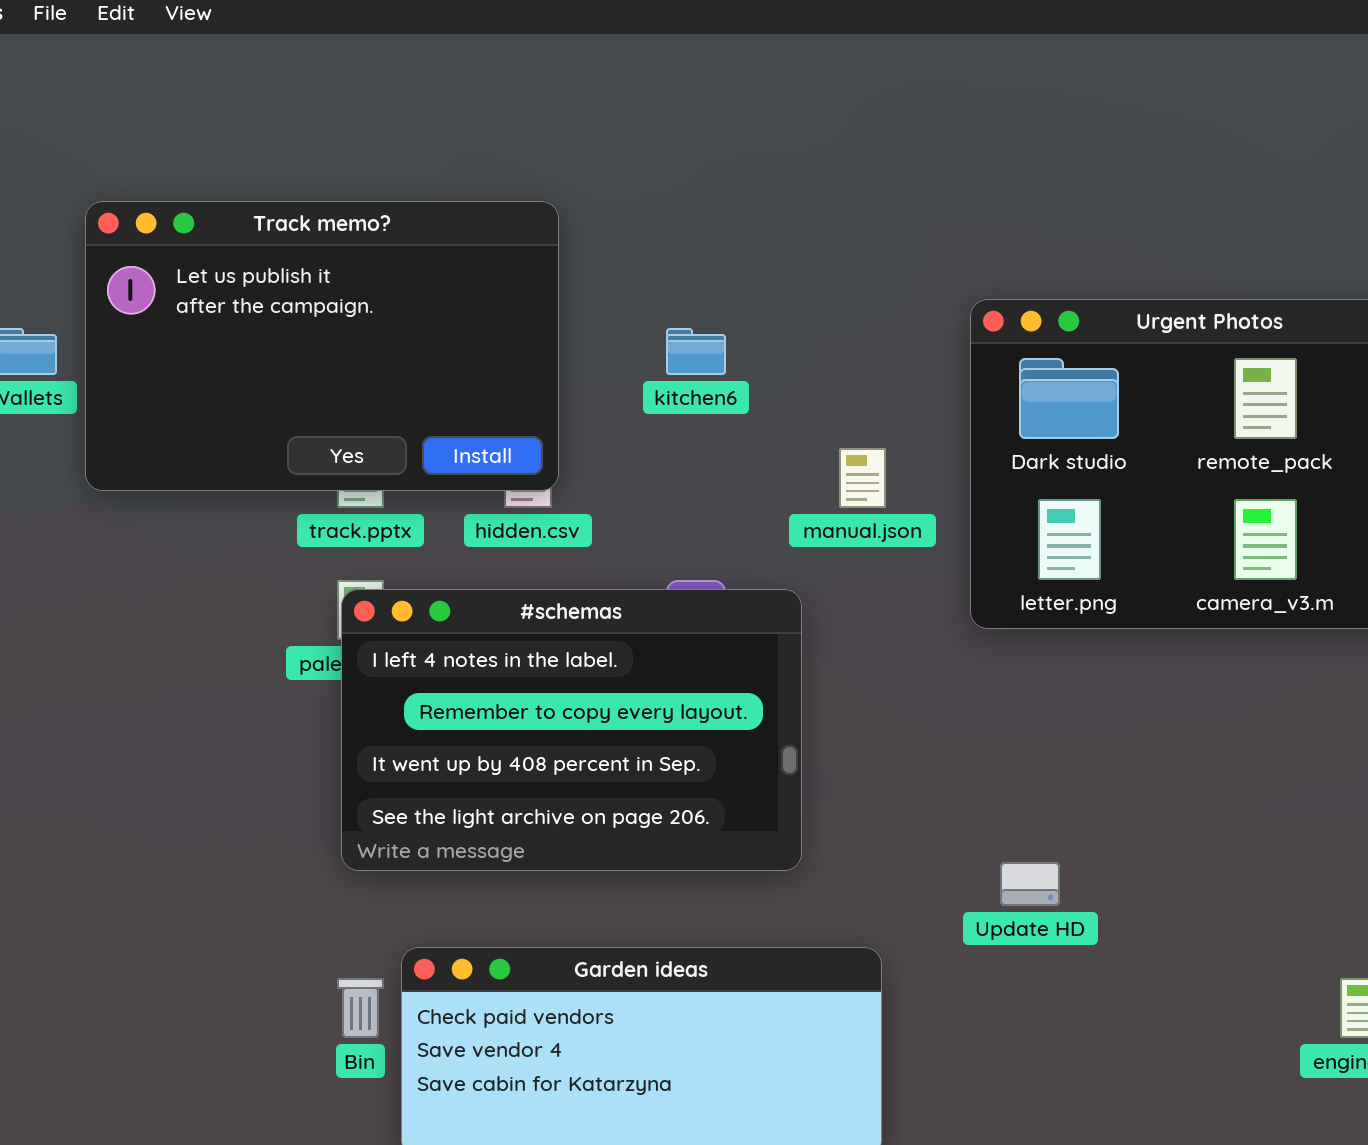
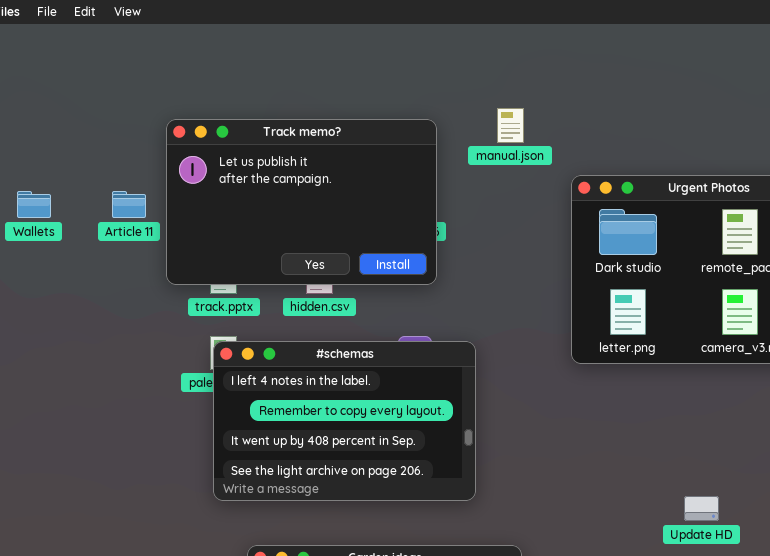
Track memo?: [85,201,559,491] -> [166,119,437,285], moved
manual.json: [839,448,886,508] -> [497,108,524,143], moved
Update HD: [1000,862,1060,906] -> [684,496,719,521], moved

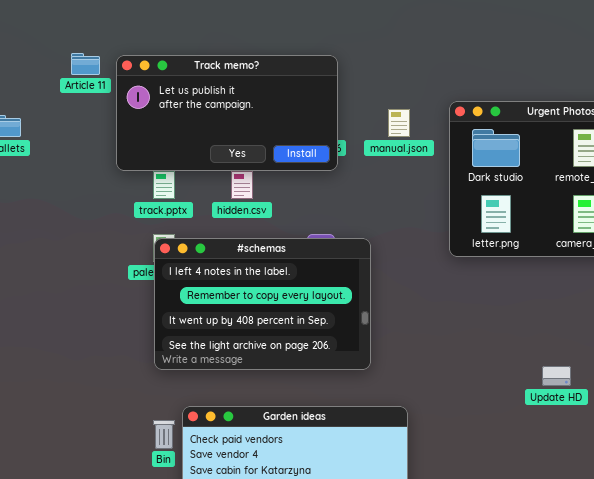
manual.json: [497,108,524,143] -> [388,109,410,137], moved
Track memo?: [166,119,437,285] -> [116,55,338,171], resized
Article 11: [112,191,146,218] -> [71,53,100,75], moved

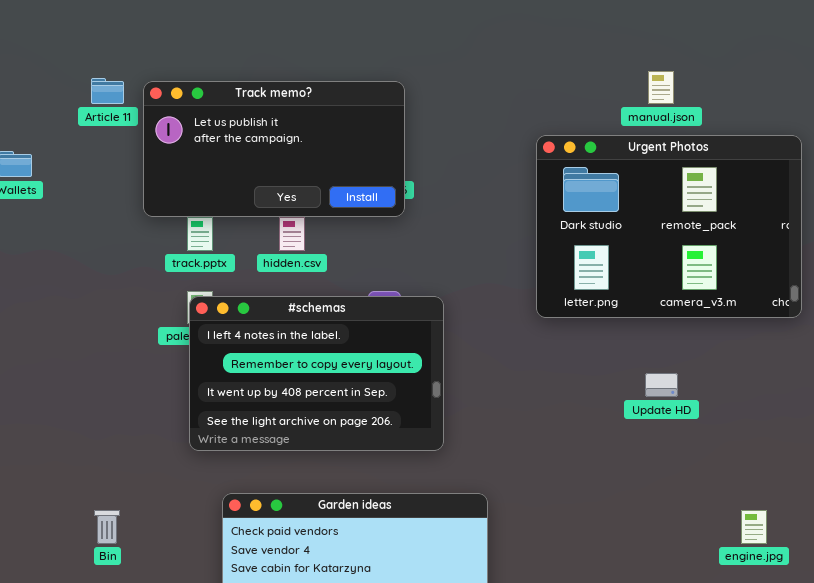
manual.json: [388,109,410,137] -> [648,71,674,104], moved
Update HD: [542,366,571,386] -> [645,373,678,397], moved
Bin: [153,420,175,449] -> [94,510,120,544], moved

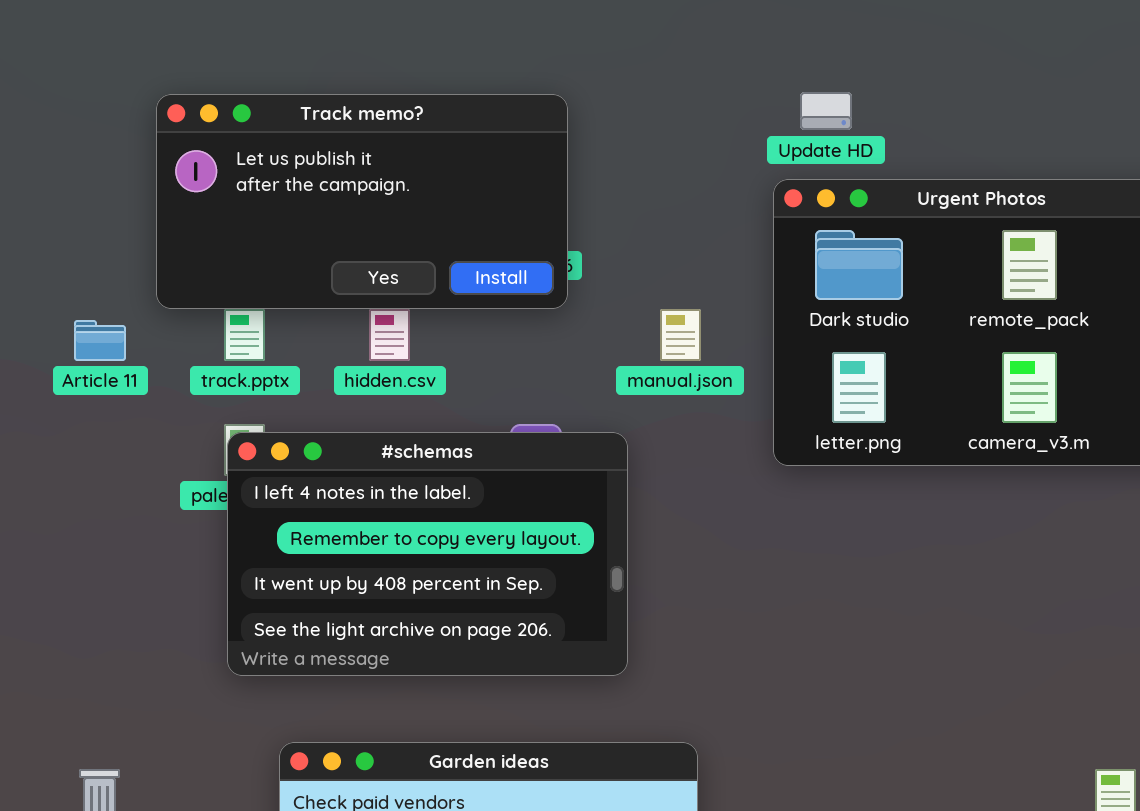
manual.json: [648,71,674,104] -> [660,309,701,361], moved
Article 11: [91,78,124,104] -> [74,320,126,361], moved
Update HD: [645,373,678,397] -> [800,92,852,130], moved

